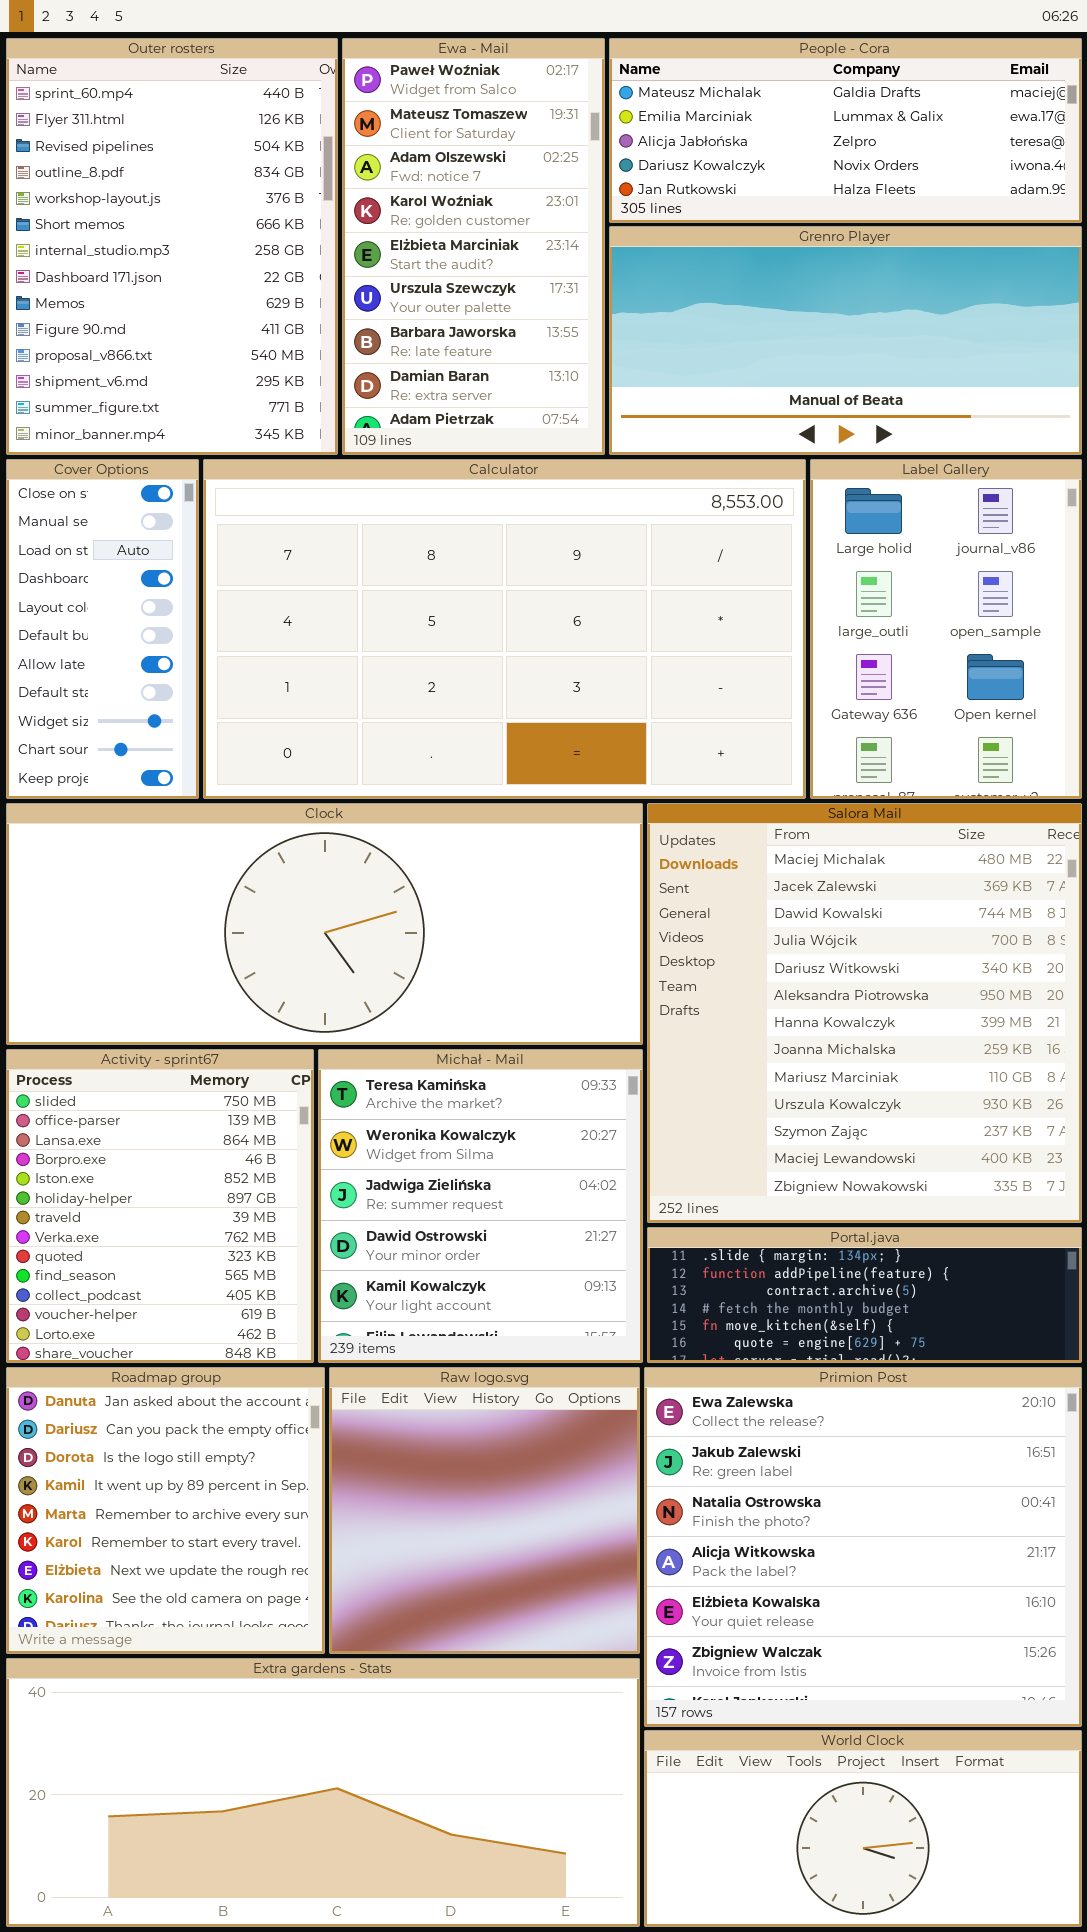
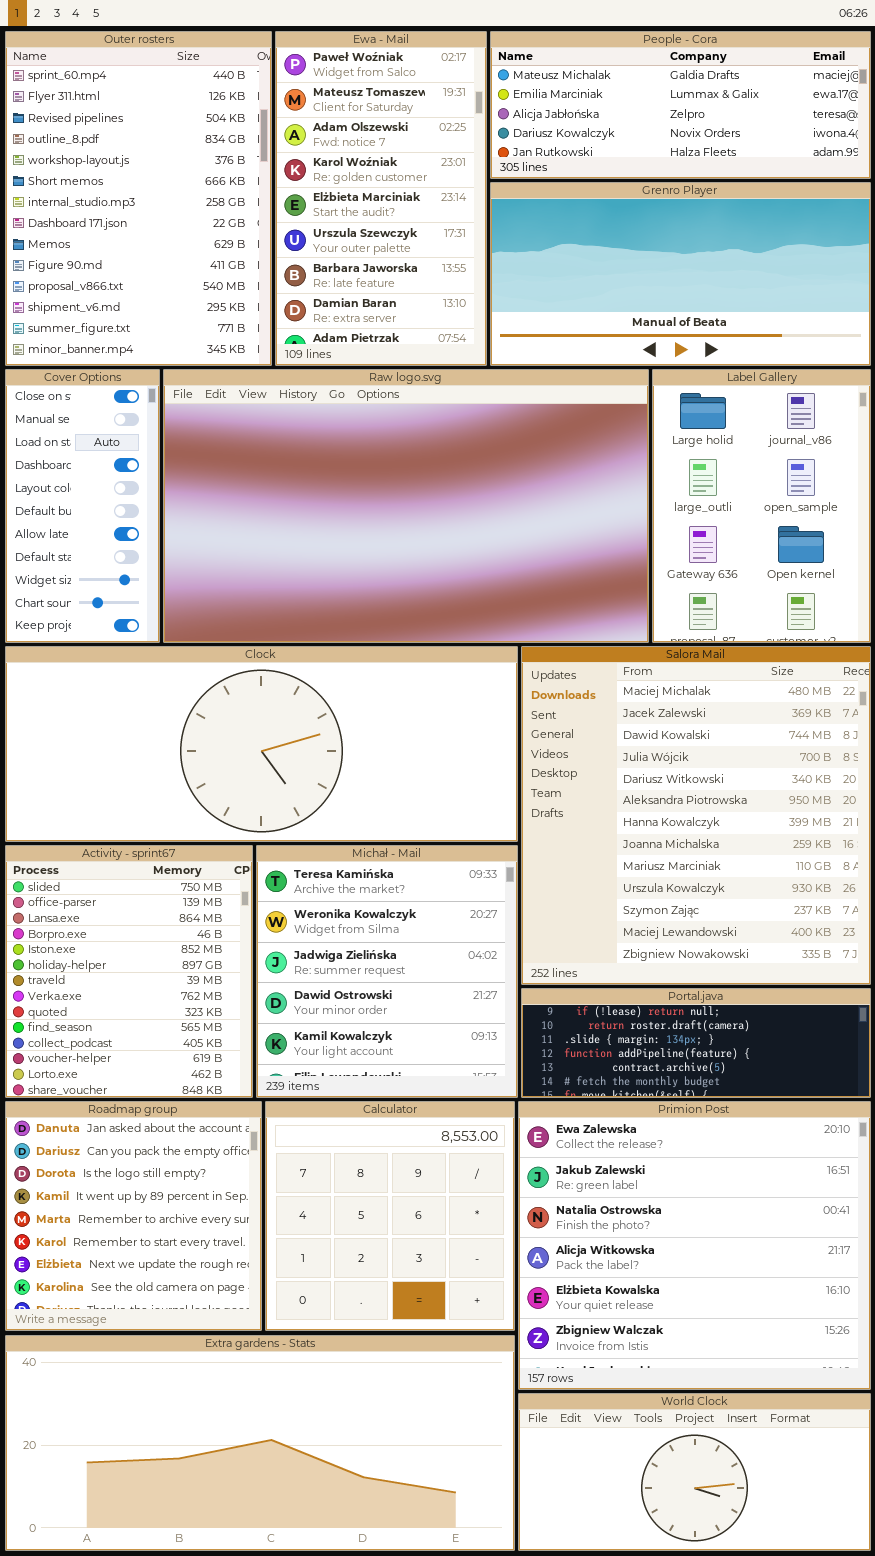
Calculator: [203,459,806,799] -> [265,1101,515,1331], moved, resized
Portal.java: [647,1227,1082,1363] -> [521,988,871,1098], scrolled up 2 rows
Raw logo.svg: [329,1367,640,1654] -> [163,369,649,643], moved, resized

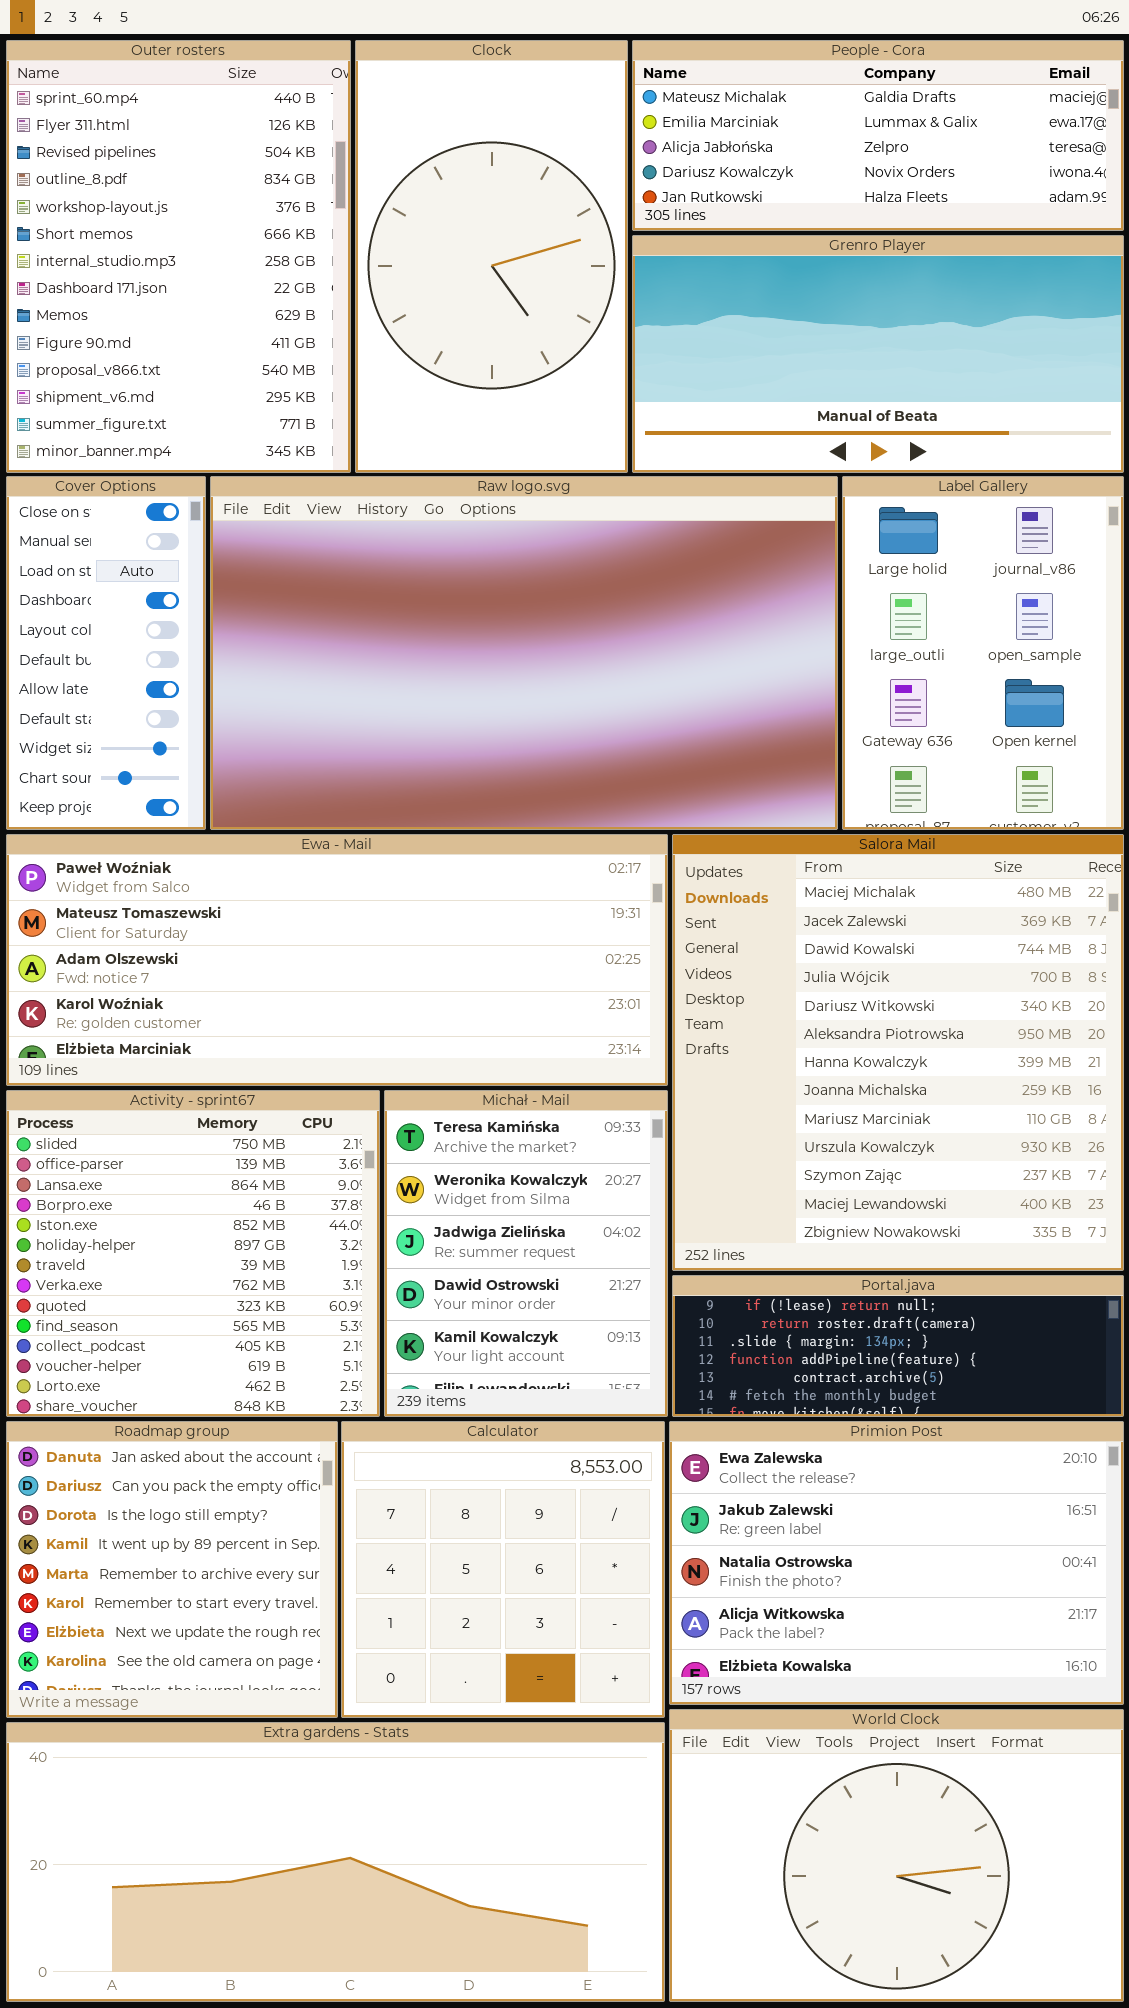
Ewa - Mail: [275,31,487,366] -> [6,834,668,1086], moved, resized
Clock: [5,646,518,842] -> [355,40,628,473], moved, resized
Activity - sprint67: [5,845,253,1098] -> [6,1090,380,1417], resized
Michał - Mail: [256,845,518,1098] -> [384,1090,668,1417], resized
Primion Post: [518,1101,871,1390] -> [669,1421,1124,1705], resized
World Clock: [518,1393,871,1551] -> [669,1709,1124,2002], resized

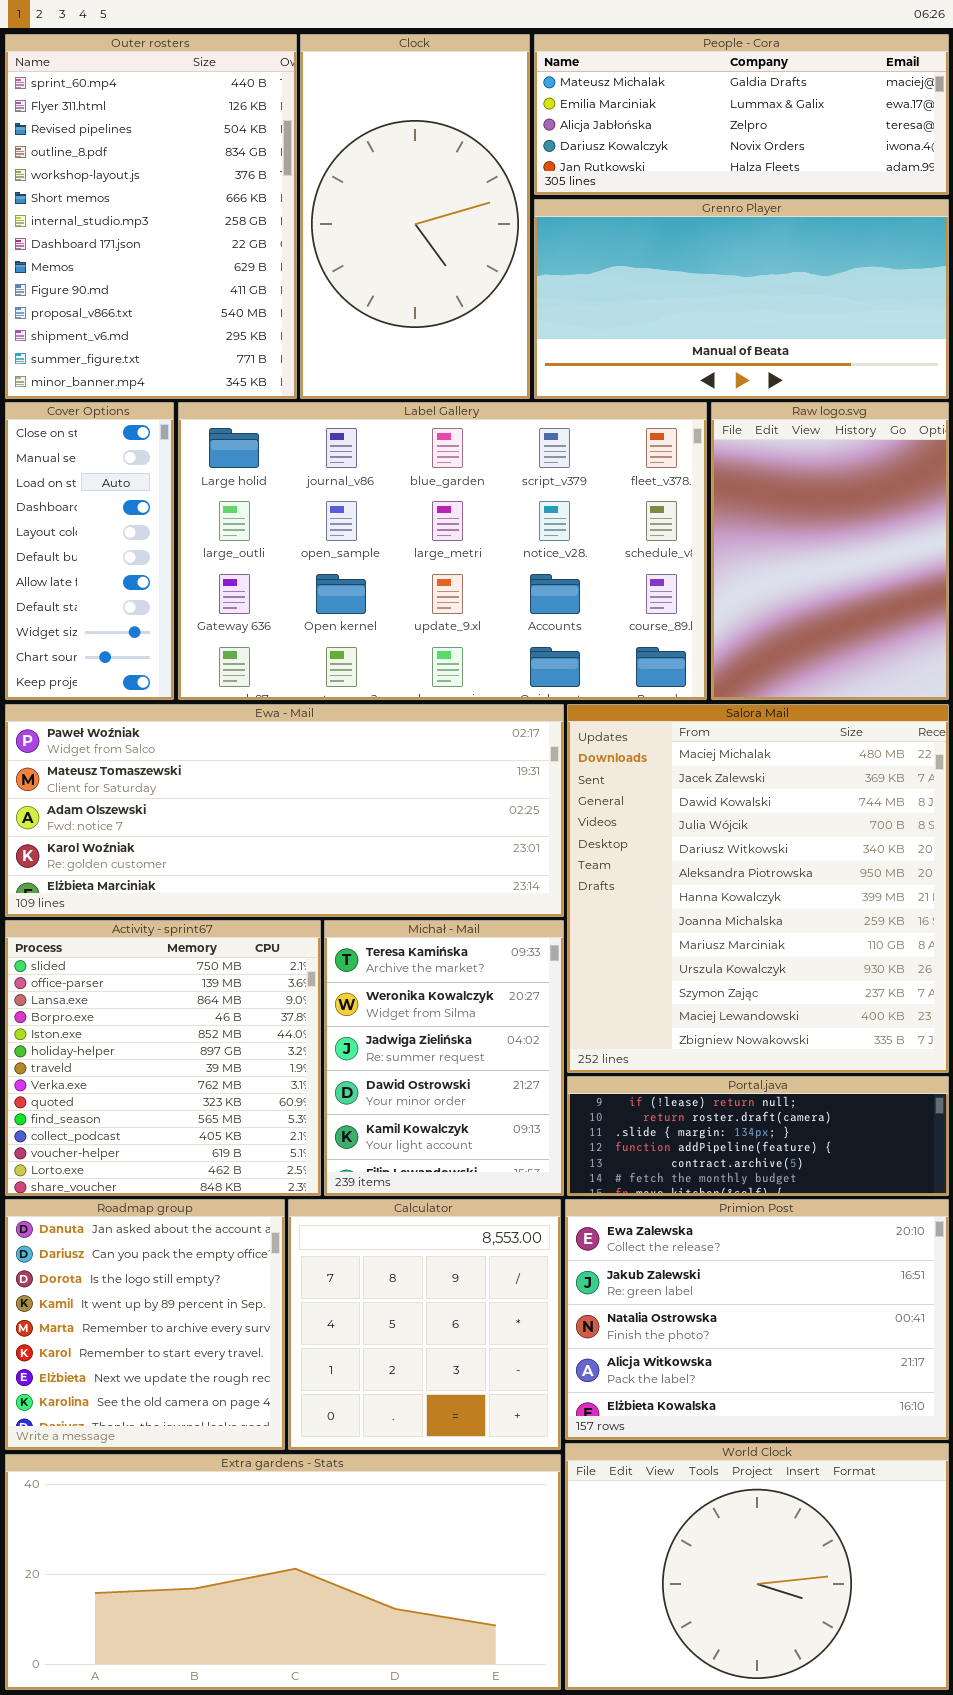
Raw logo.svg: [210,476,838,830] -> [711,402,949,700], moved, resized
Label Gallery: [842,476,1124,830] -> [178,402,707,700], moved, resized

